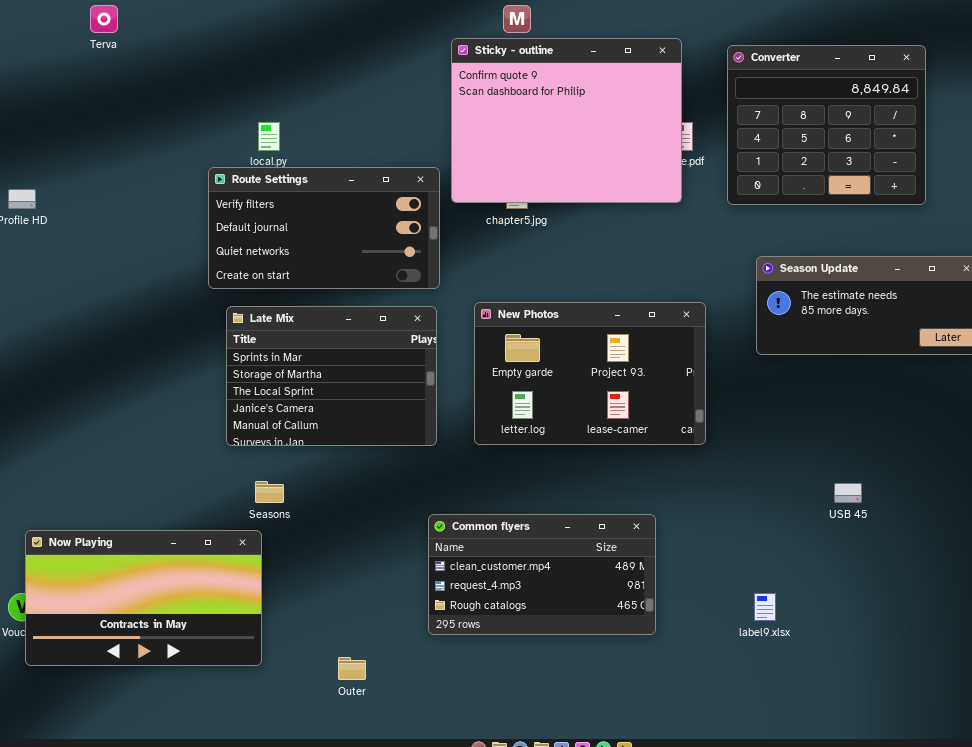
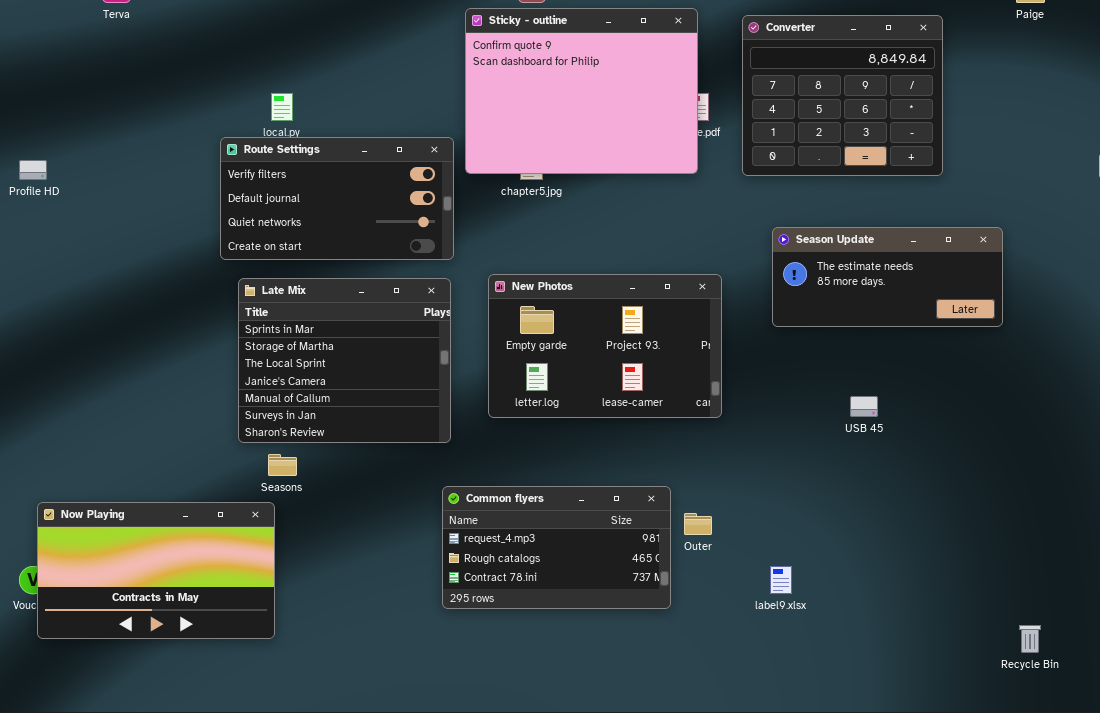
Late Mix: [226,306,437,446] -> [238,278,451,443], resized
USB 45: [834,483,862,503] -> [850,396,878,417], moved
Common flyers: [428,514,656,635] -> [442,486,671,609], scrolled down 1 row
Outer: [338,657,366,680] -> [684,513,712,535], moved

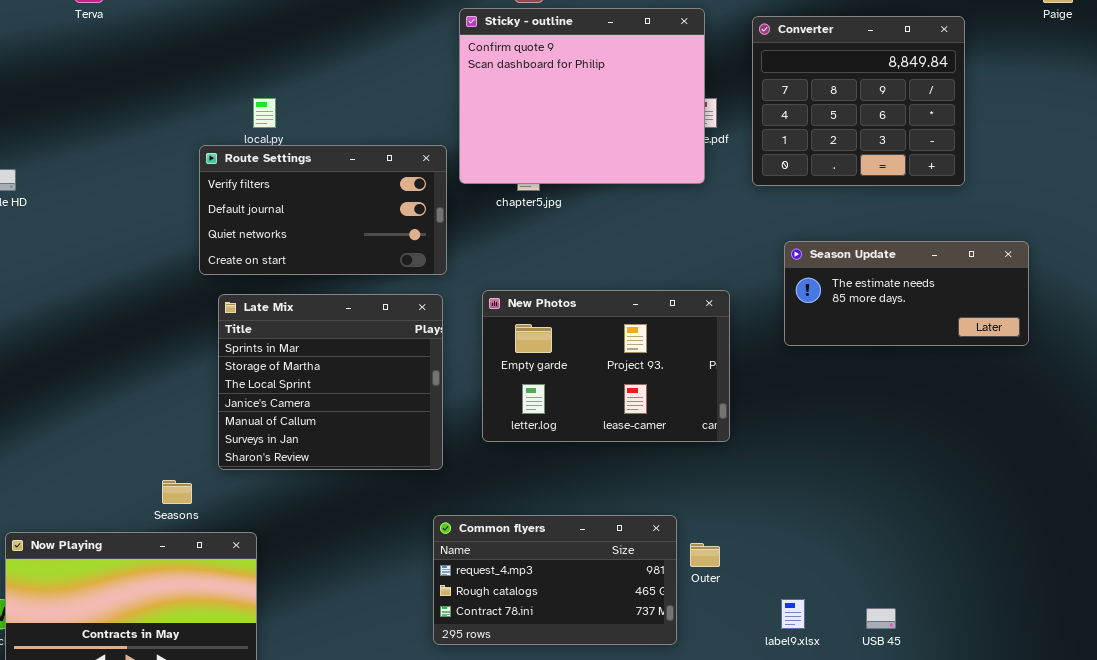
USB 45: [850,396,878,417] -> [866,608,896,629], moved
Seasons: [268,454,297,476] -> [162,480,192,504], moved

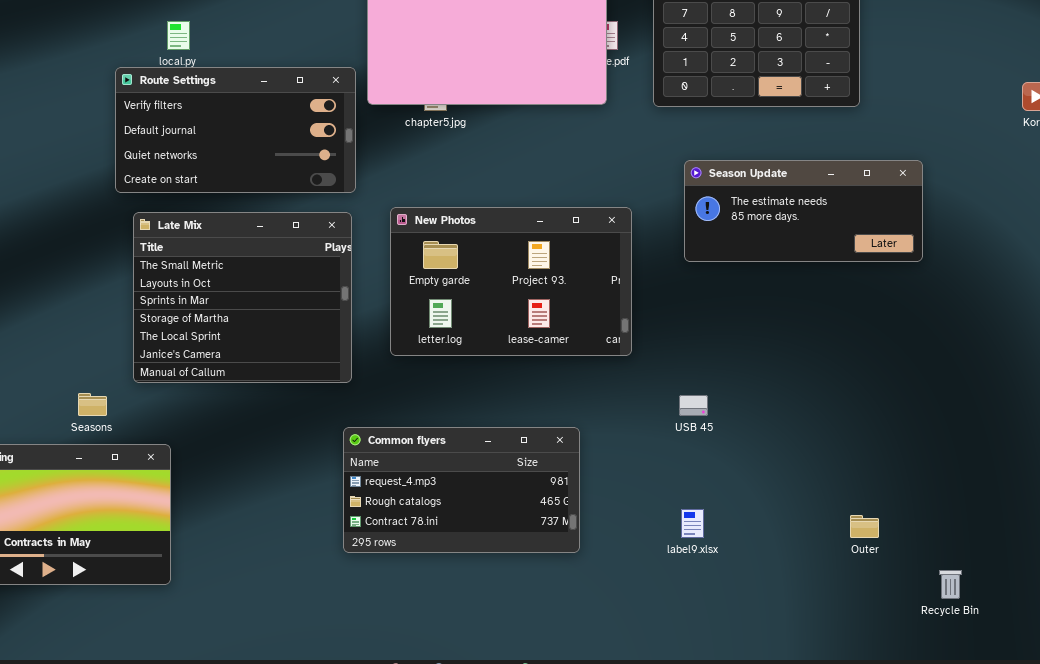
Late Mix: [218,294,443,470] -> [133,212,352,383], scrolled up 2 rows
Outer: [690,543,720,567] -> [850,515,879,538], moved
USB 45: [866,608,896,629] -> [679,395,708,416], moved

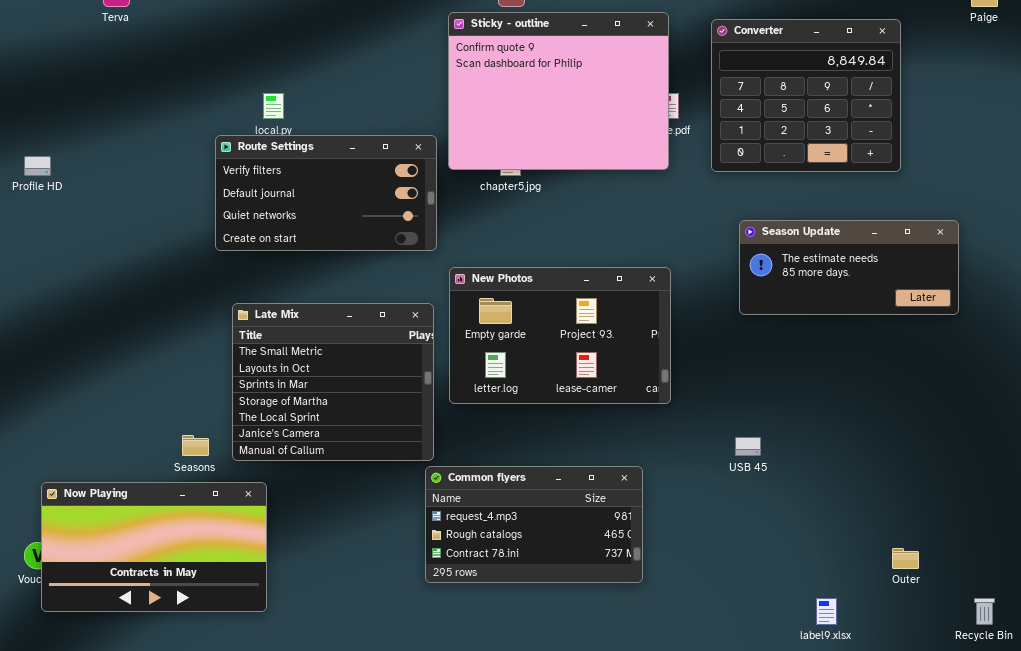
New Photos: [390,207,632,356] -> [449,267,671,404], moved
Late Mix: [133,212,352,383] -> [232,303,434,461], moved
label9.xlsx: [681,509,704,538] -> [816,598,837,625], moved

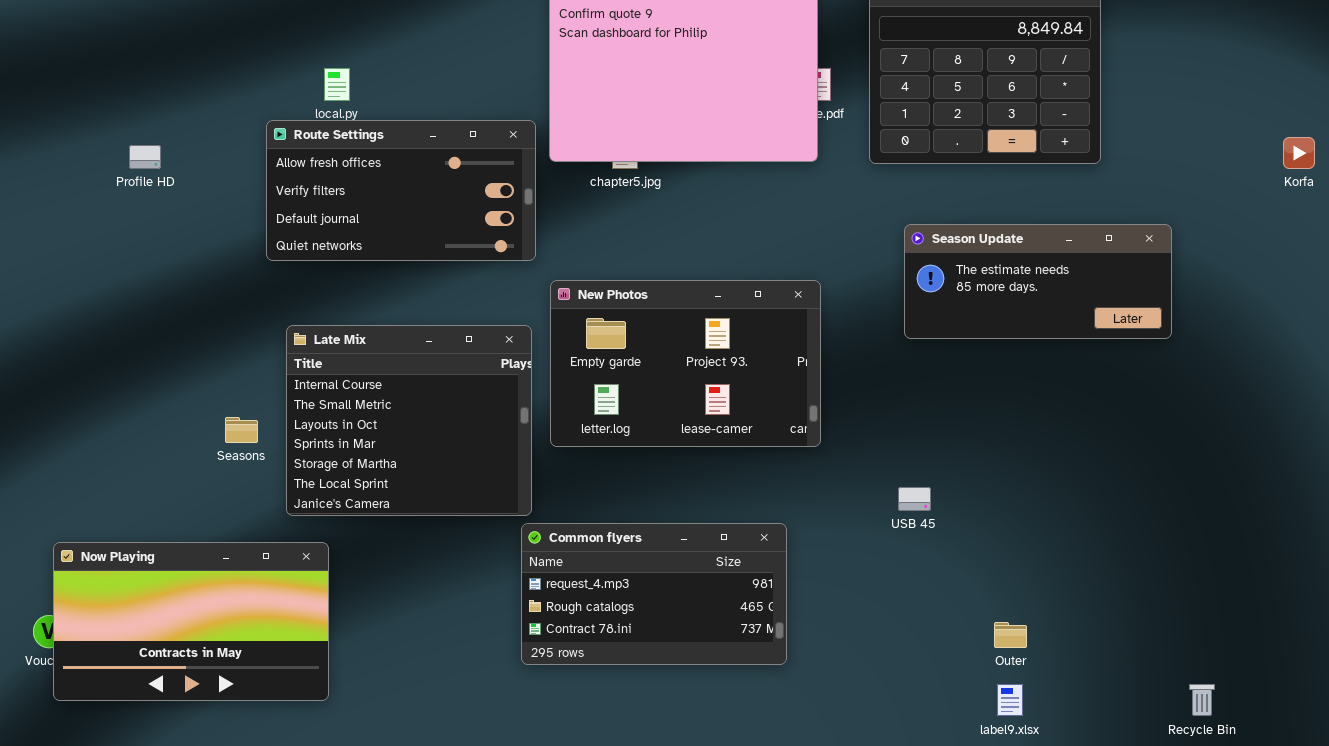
Route Settings: [215,135,437,251] -> [266,120,536,261], scrolled up 1 row
Profile HD: [24,156,51,176] -> [129,145,161,169], moved
Late Mix: [232,303,434,461] -> [286,325,532,516], scrolled up 1 row
Seasons: [182,435,209,456] -> [225,417,258,443], moved
Outer: [892,548,919,569] -> [994,622,1027,648], moved

